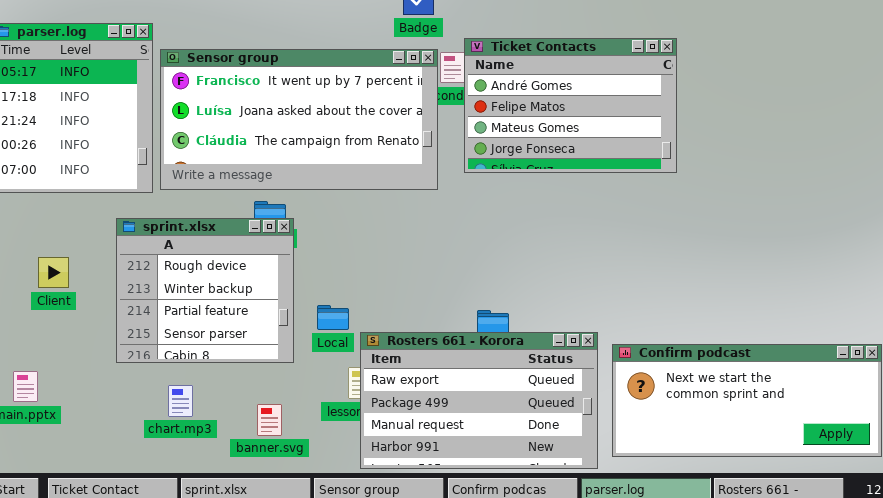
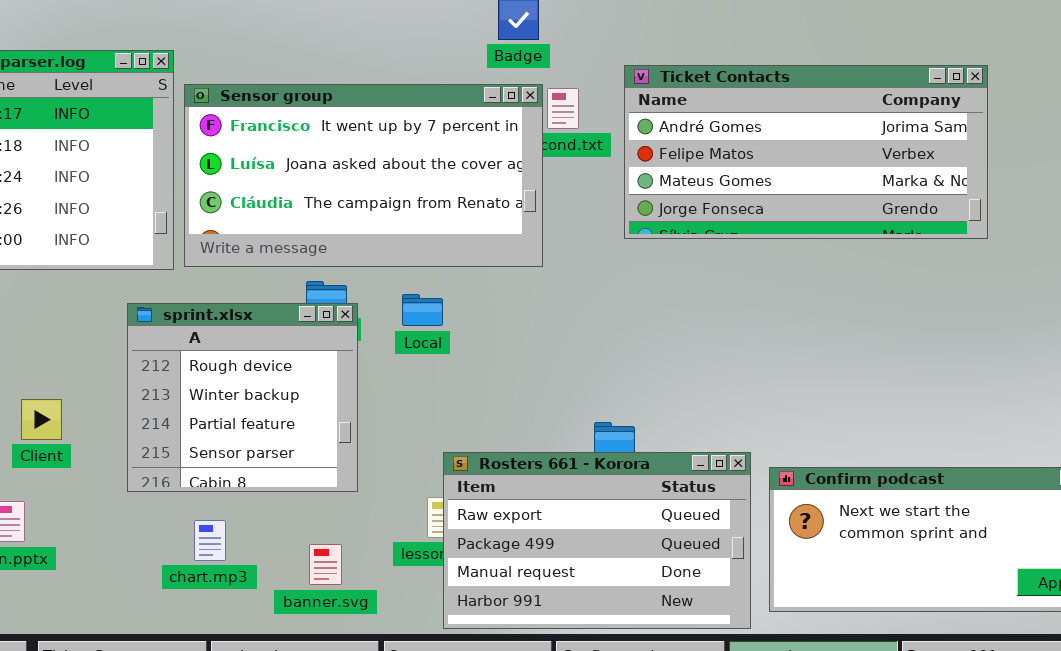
Ticket Contacts: [464,38,677,173] -> [624,65,988,239], moved, resized
Client: [38,257,69,288] -> [21,399,62,440], moved
Local: [317,305,349,330] -> [402,294,443,326], moved

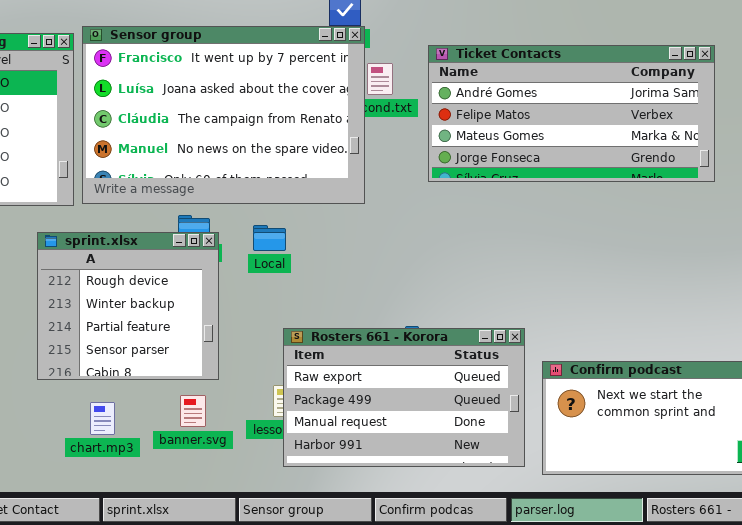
Sensor group: [184,84,543,267] -> [82,26,365,204], resized
Rosters 661 - Korora: [443,452,751,629] -> [283,328,525,467], moved
banner.svg: [309,544,342,585] -> [180,395,206,427], moved

